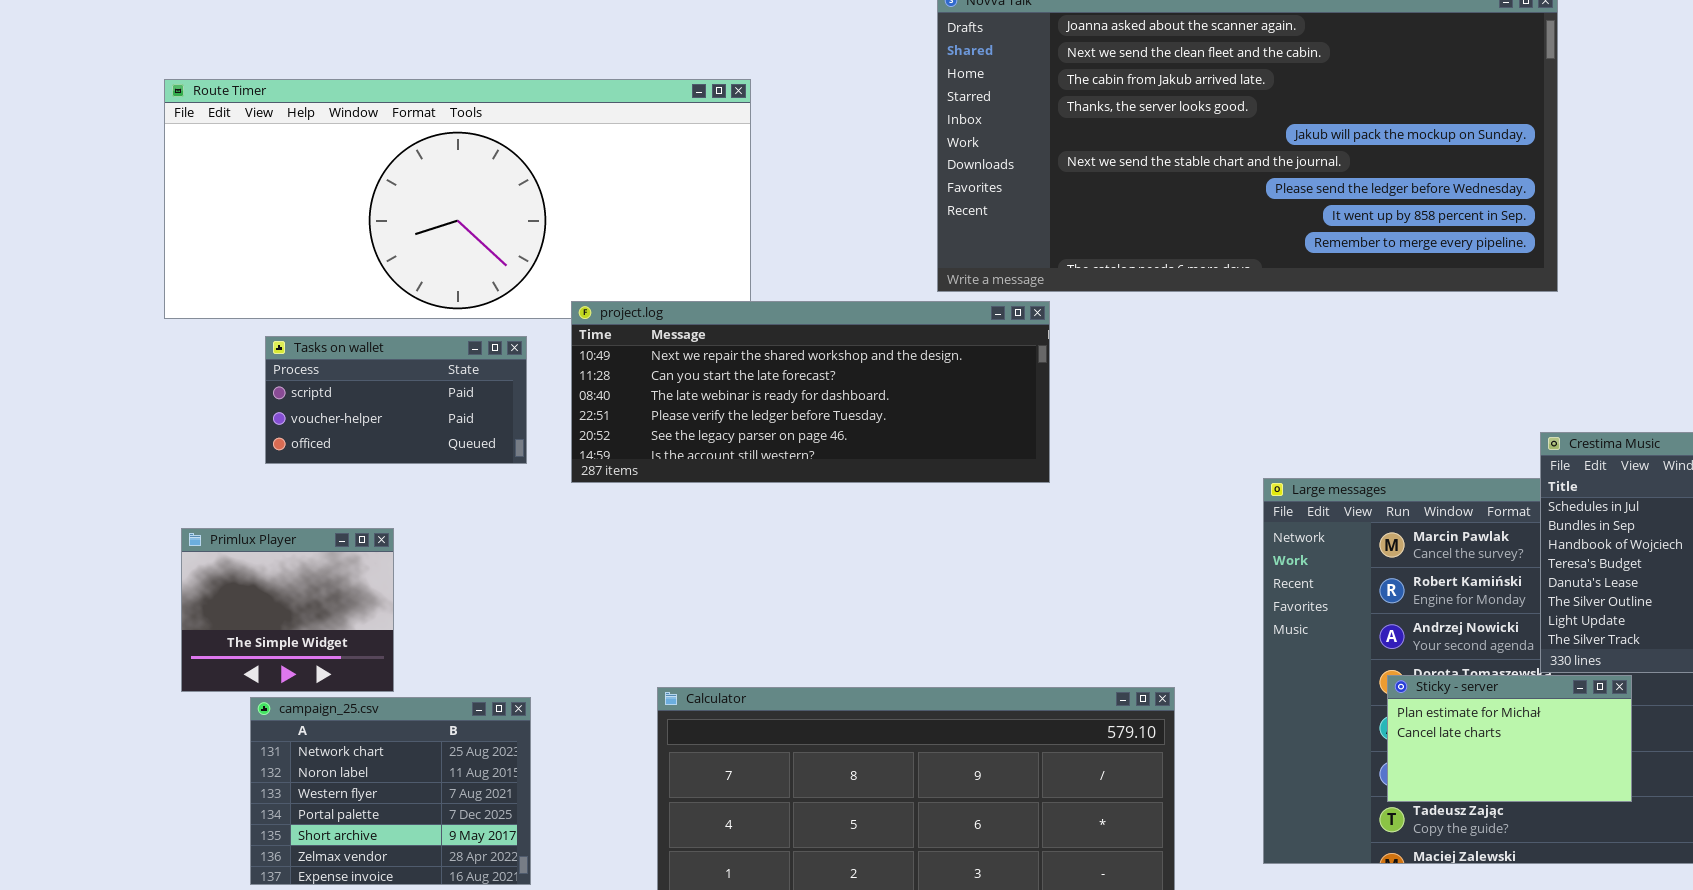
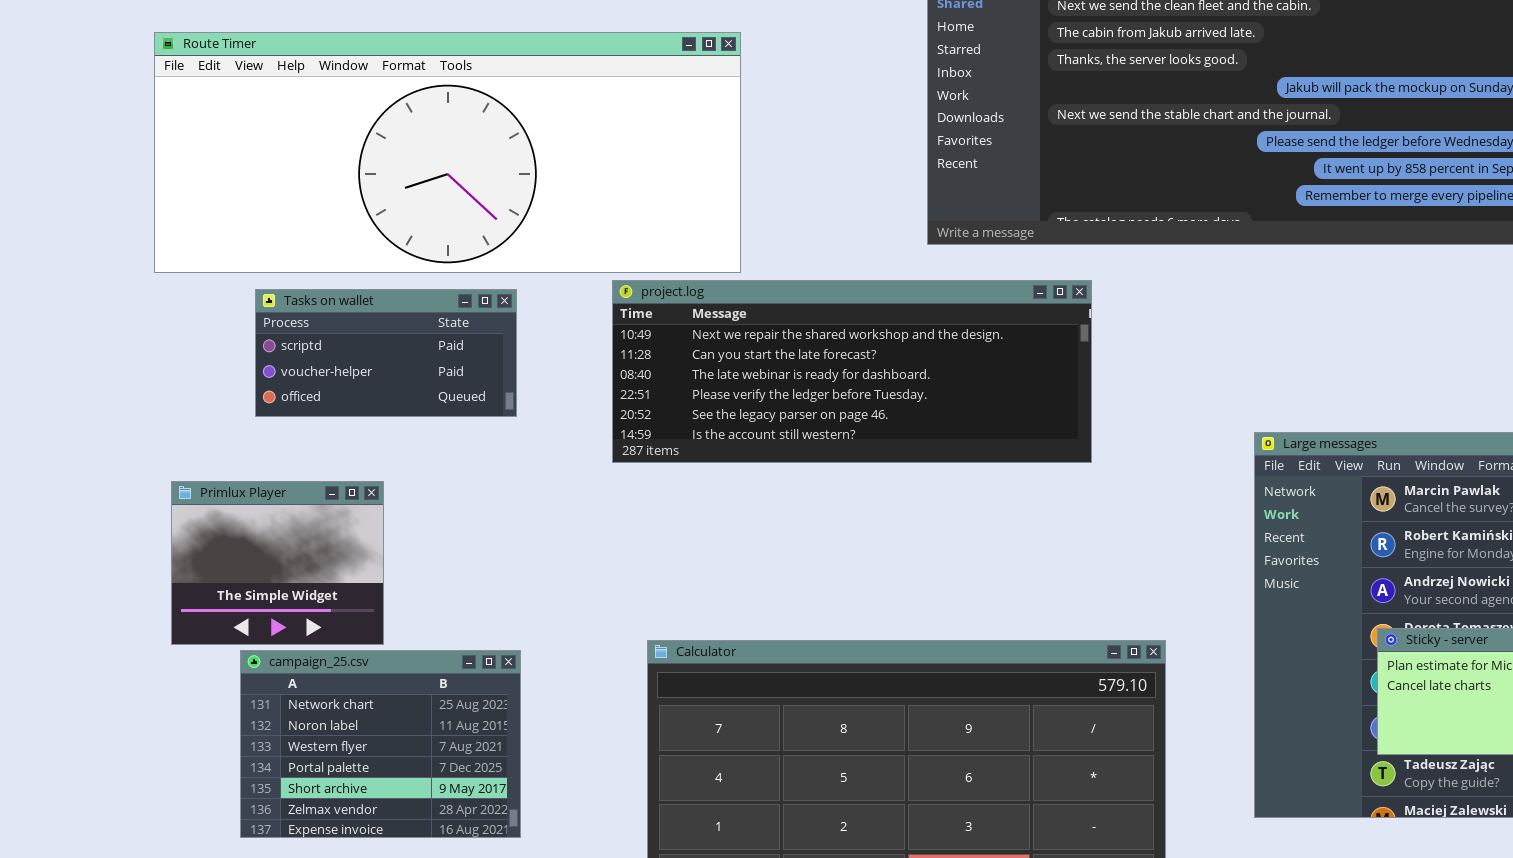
project.log: [571,301,1050,483] -> [612,280,1092,463], moved

